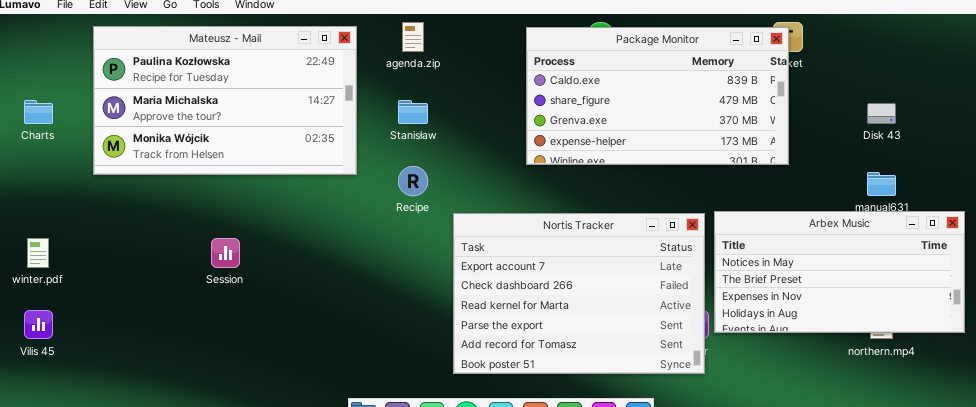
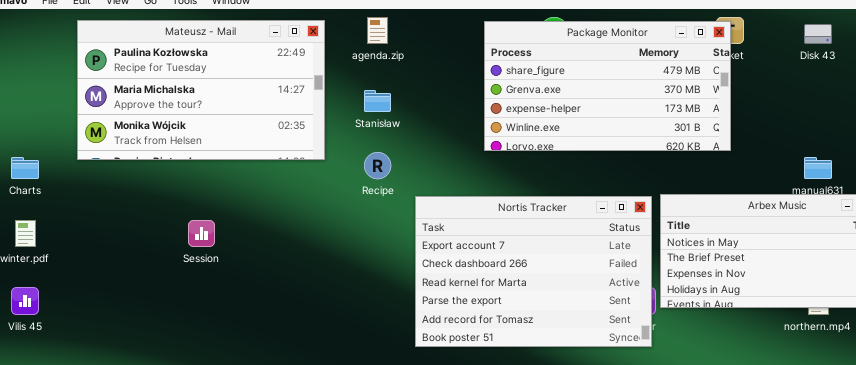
Package Monitor: [526,27,789,165] -> [484,21,731,151], scrolled down 1 row
Charts: [24,100,53,124] -> [11,157,39,179], moved
Disk 43: [867,103,896,124] -> [804,24,832,44], moved

